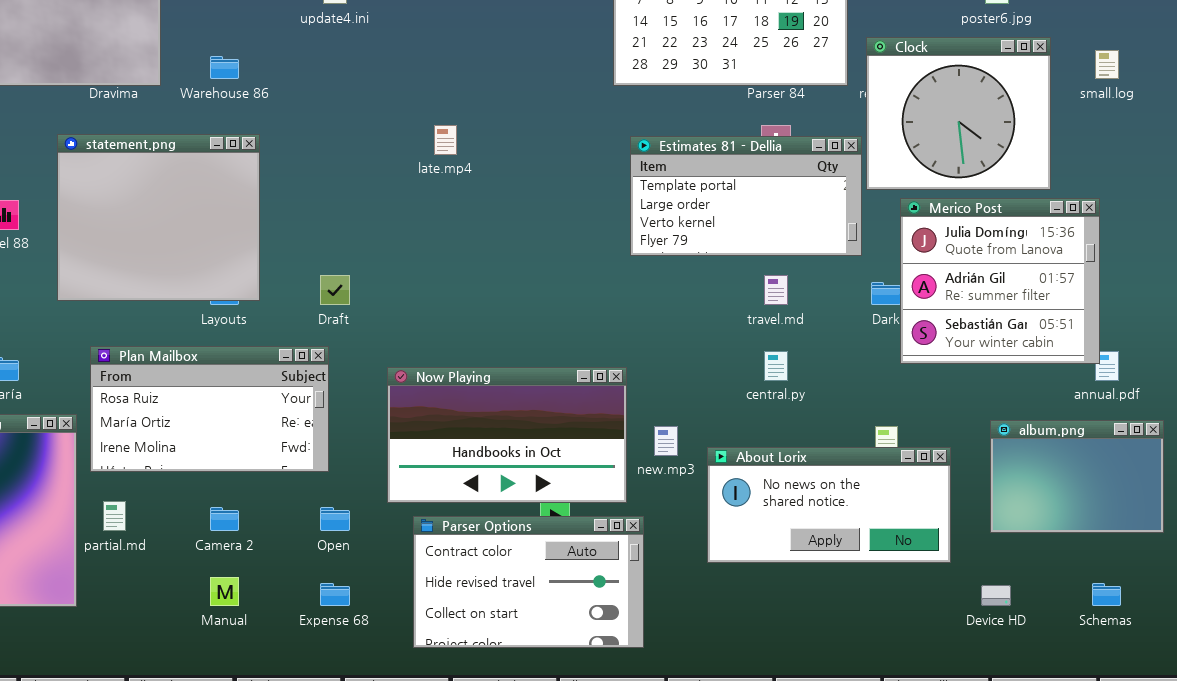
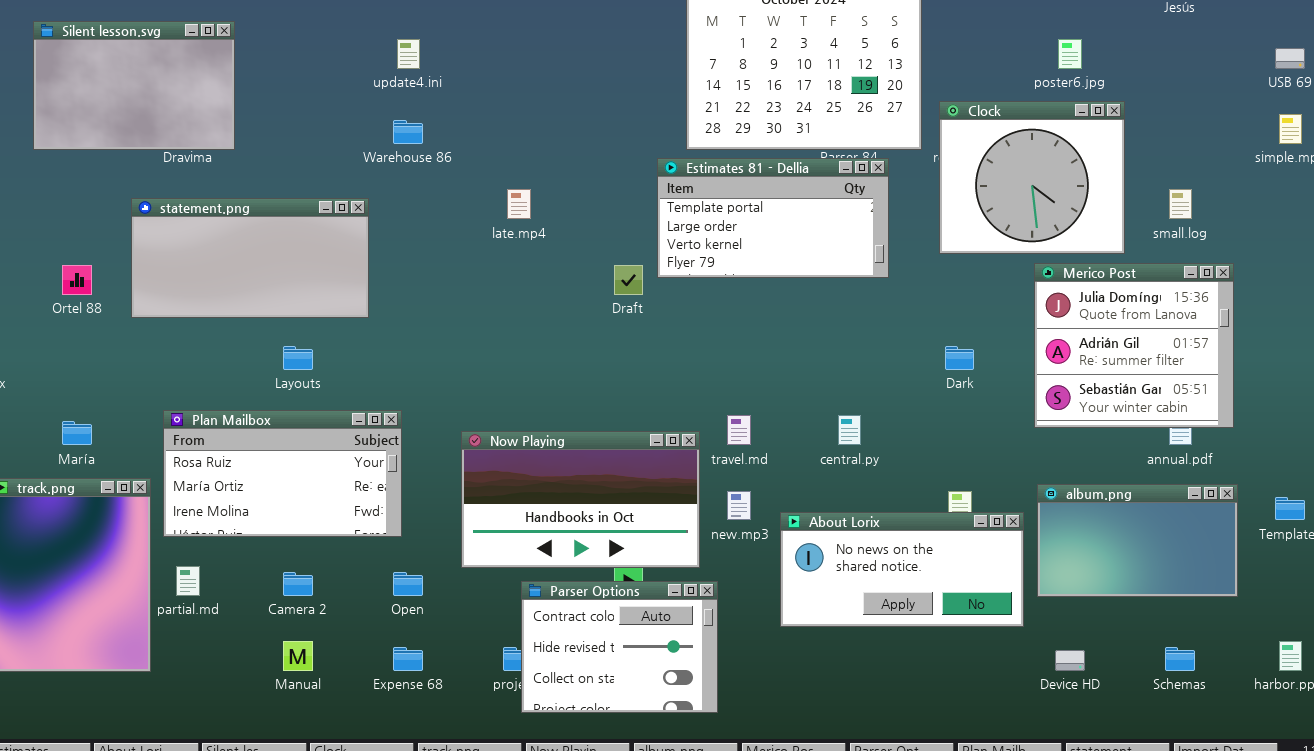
small.log: [1095,50,1119,79] -> [1169,189,1192,219], moved
Warehouse 86: [210,56,239,79] -> [393,120,423,144], moved
statement.png: [57,134,260,301] -> [131,198,369,318], resized
Estimates 81 - Dellia: [630,136,862,256] -> [657,158,889,278], moved
Merico Post: [900,198,1100,364] -> [1034,263,1234,428], moved
Draft: [320,275,350,305] -> [614,265,643,295], moved
travel.md: [764,275,788,305] -> [727,415,751,445], moved
album.png: [990,420,1164,533] -> [1037,484,1238,597], resized
Parser Options: [413,516,644,648] -> [521,581,718,713], resized

